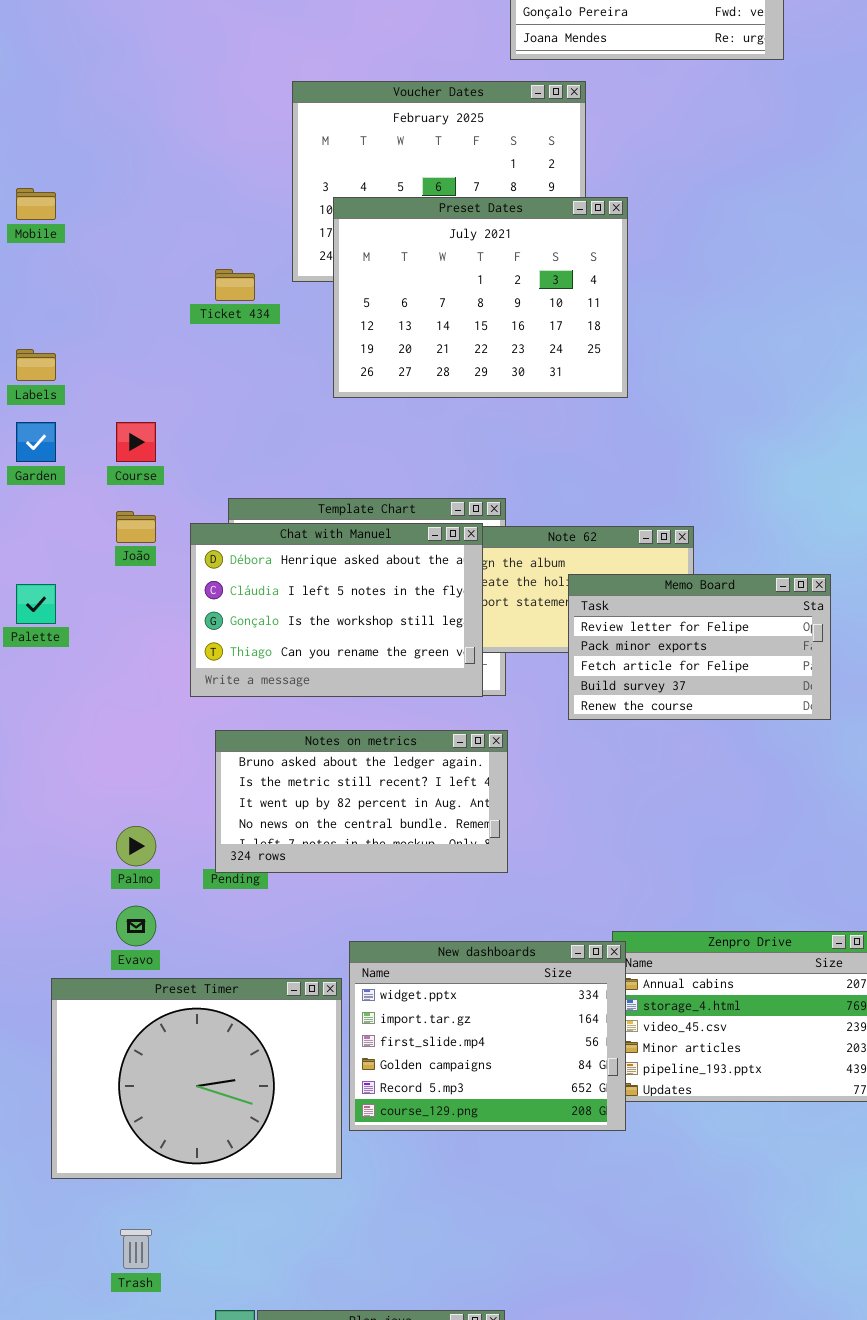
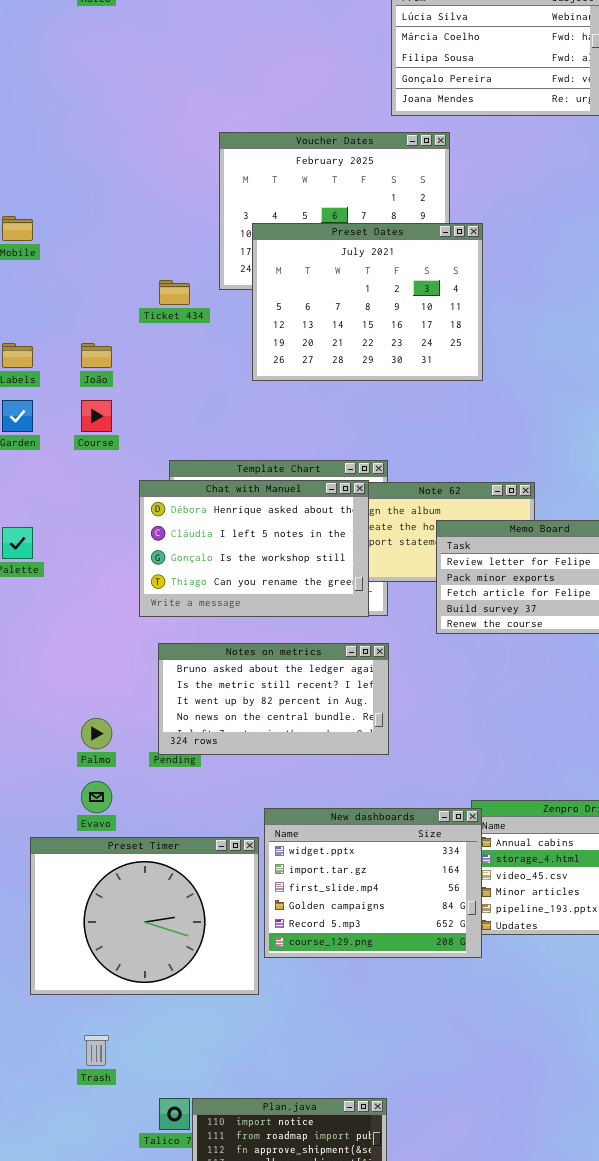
João: [116,511,156,543] -> [81,343,112,368], moved

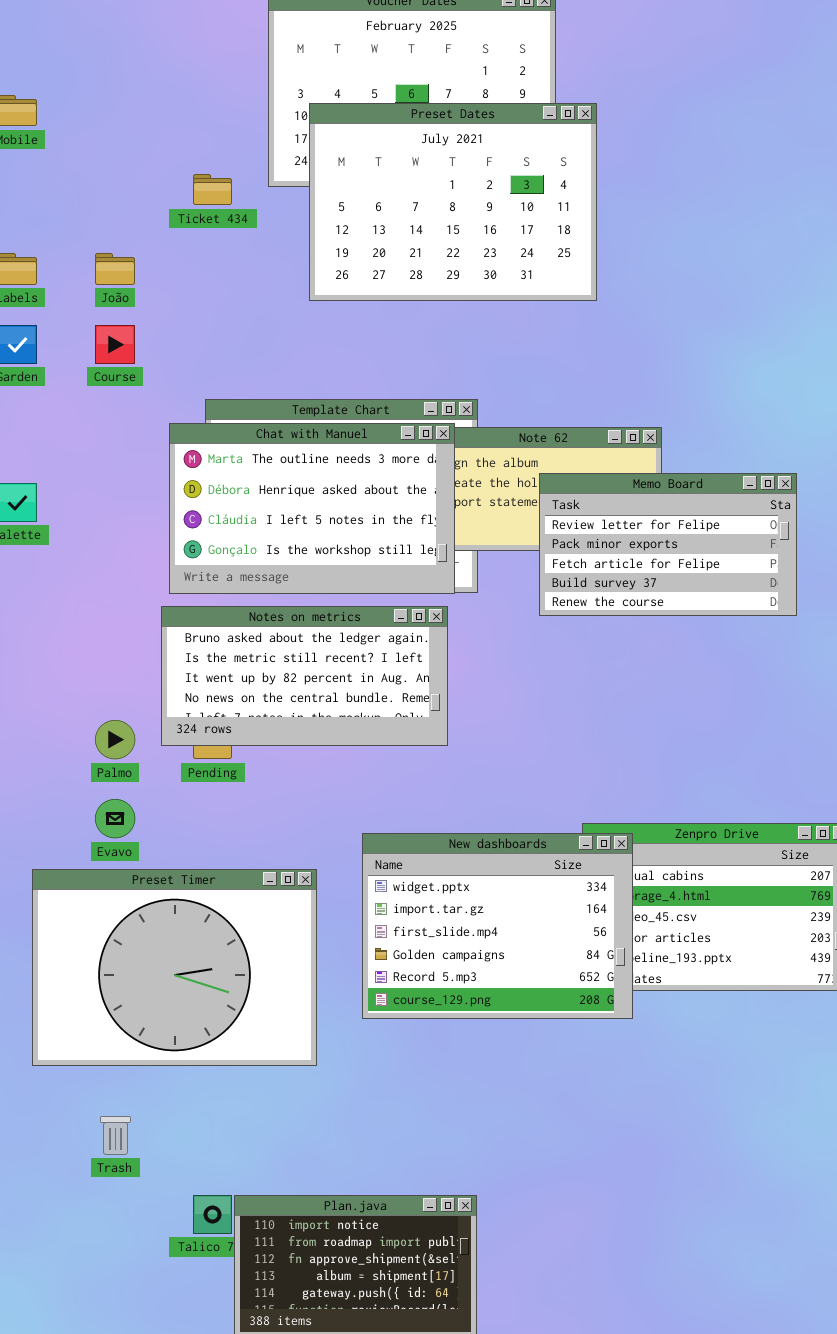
Chat with Manuel: [139,480,369,617] -> [169,423,455,594], scrolled up 1 row
Notes on metrics: [158,643,389,755] -> [161,606,448,746], moved
New dashboards: [264,808,482,958] -> [362,833,633,1019], moved

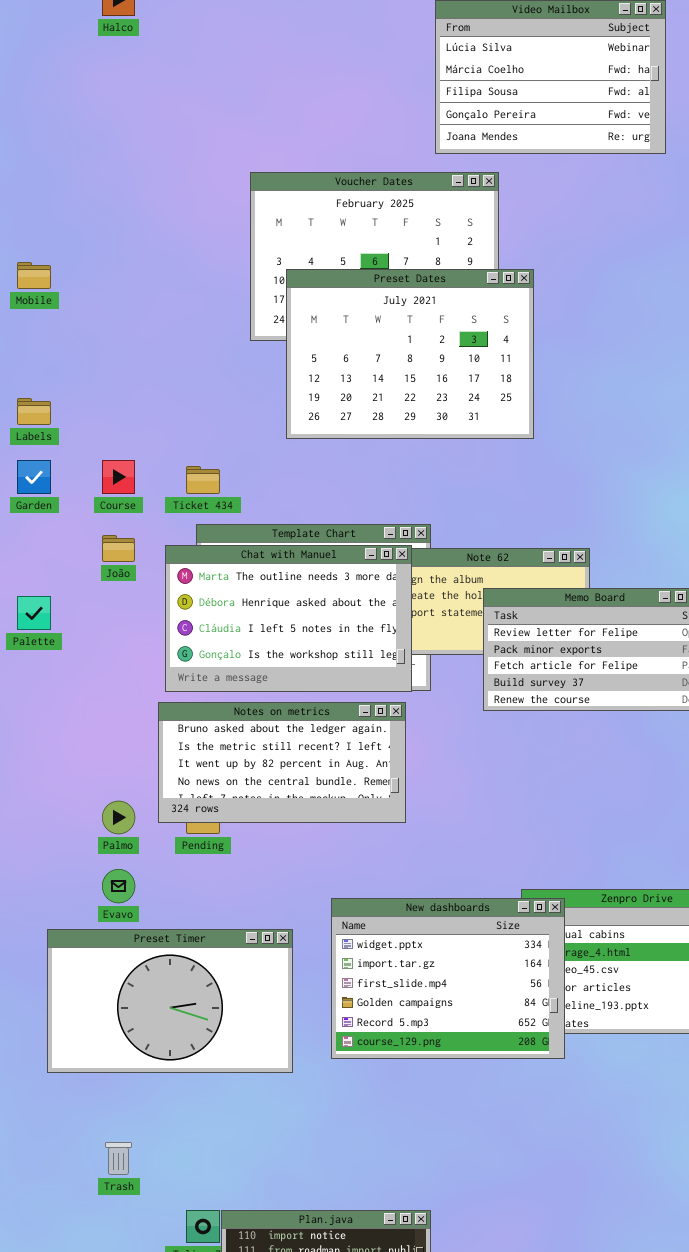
Ticket 434: [193,174,232,205] -> [186,466,220,494], moved
João: [95,253,135,285] -> [102,535,135,562], moved
Preset Timer: [32,869,317,1066] -> [47,929,293,1073], resized

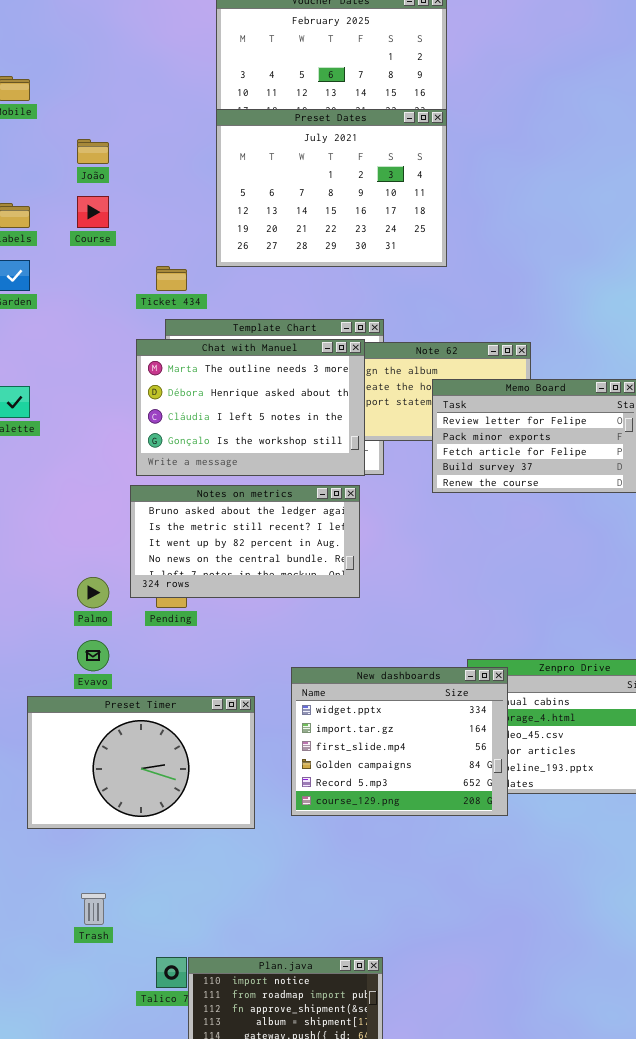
Preset Dates: [286,269,534,439] -> [216,109,447,267], moved
Course: [102,460,135,494] -> [77,196,109,228], moved
João: [102,535,135,562] -> [77,139,109,164], moved

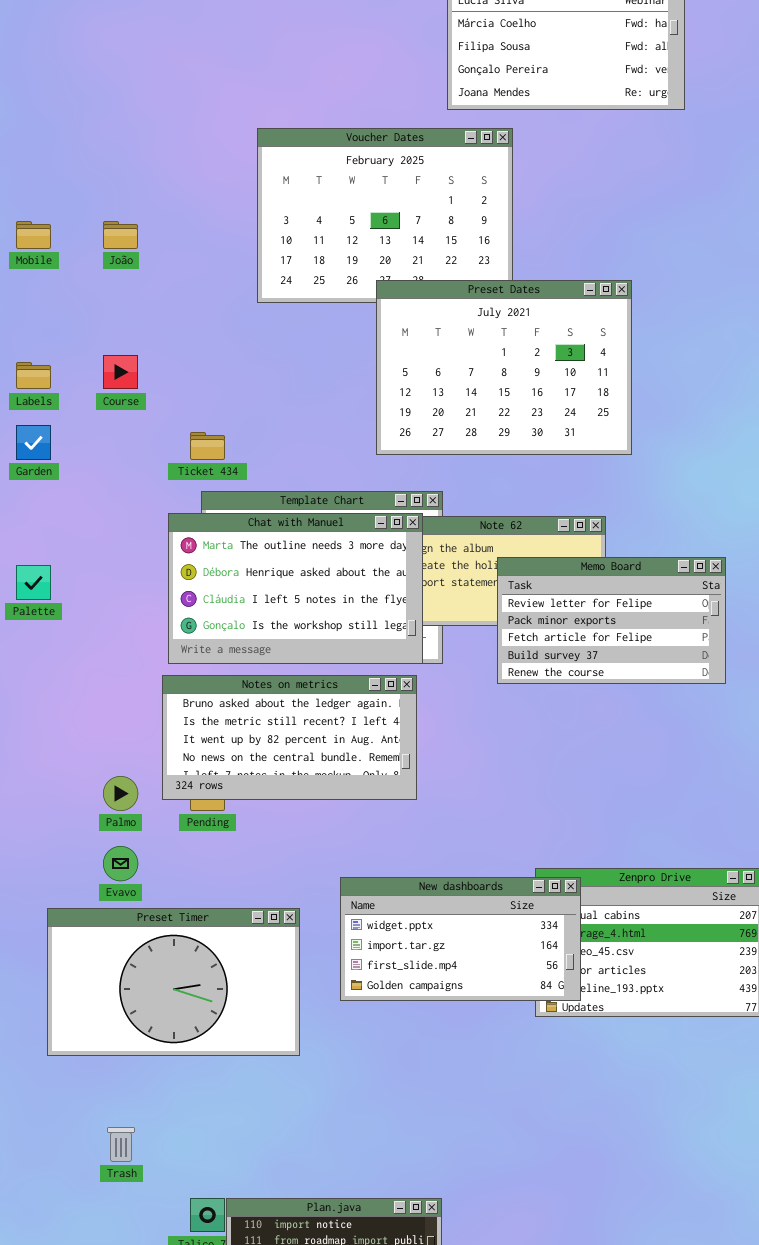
Preset Dates: [216,109,447,267] -> [376,280,632,455], moved
João: [77,139,109,164] -> [103,221,138,249], moved
New dashboards: [291,667,508,816] -> [340,877,581,1001], resized

